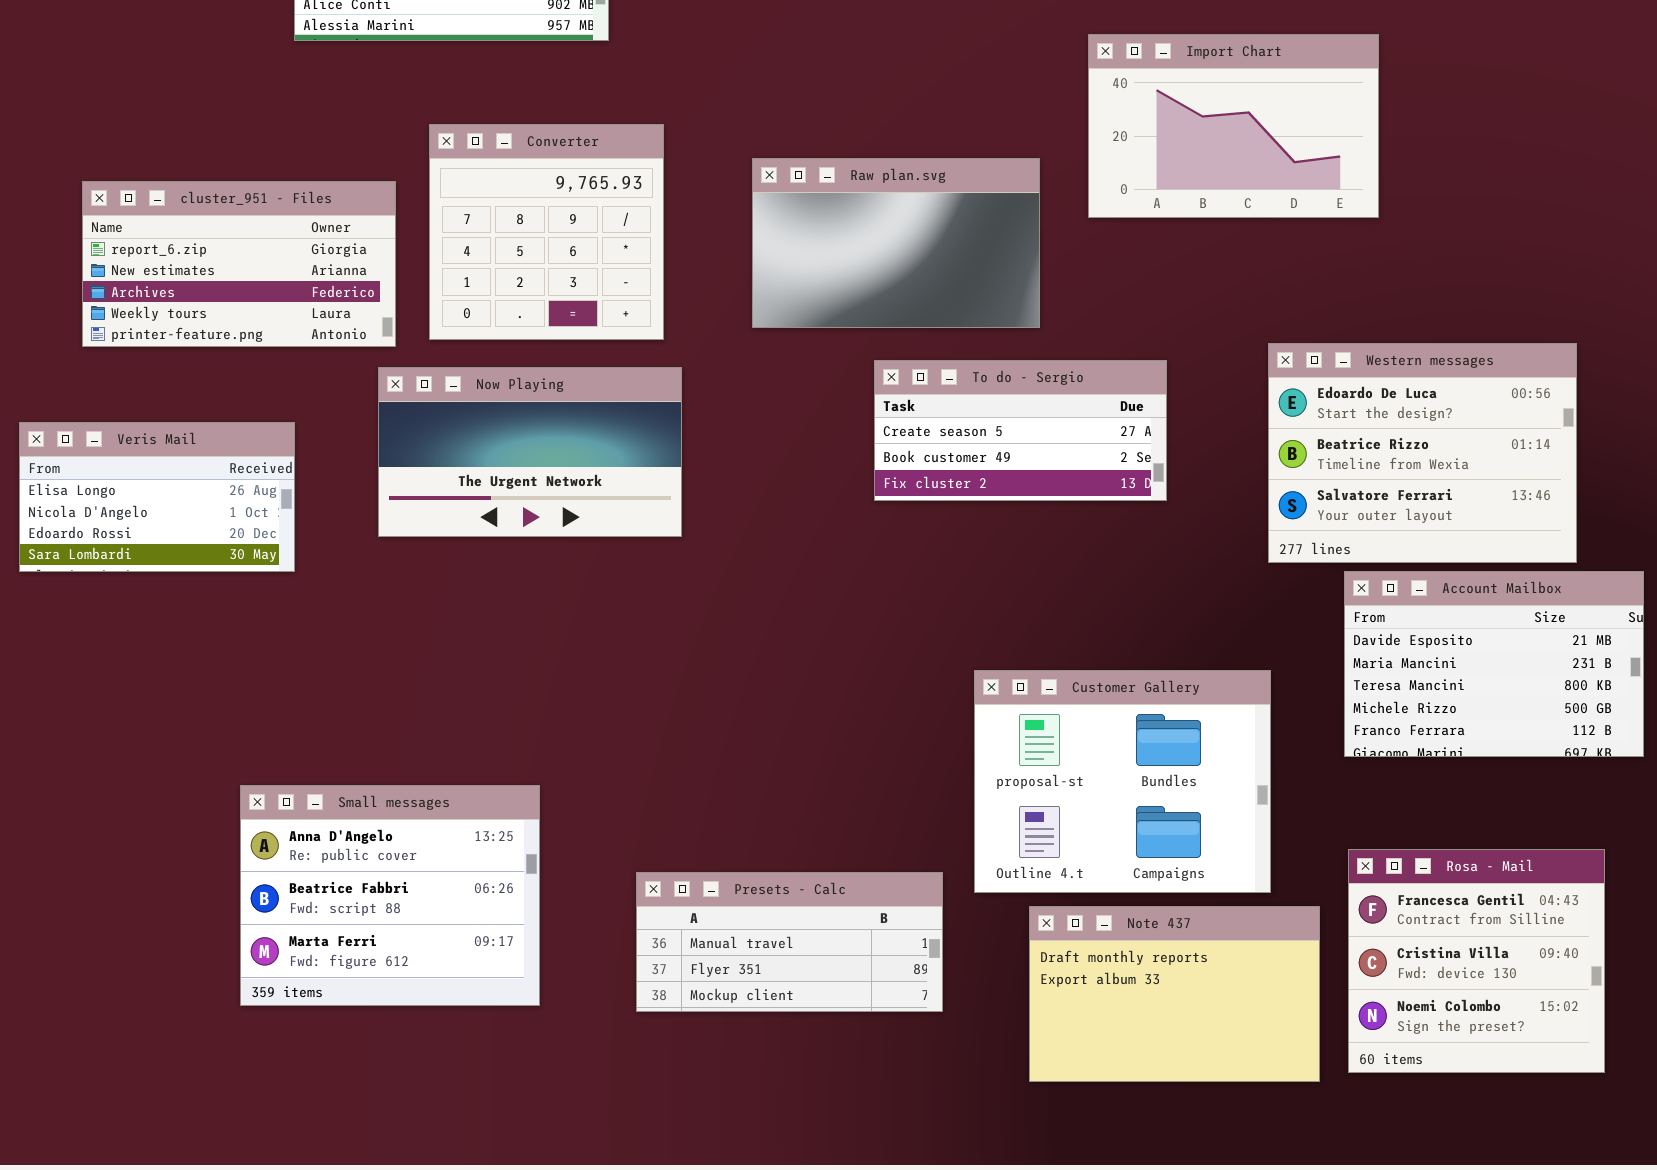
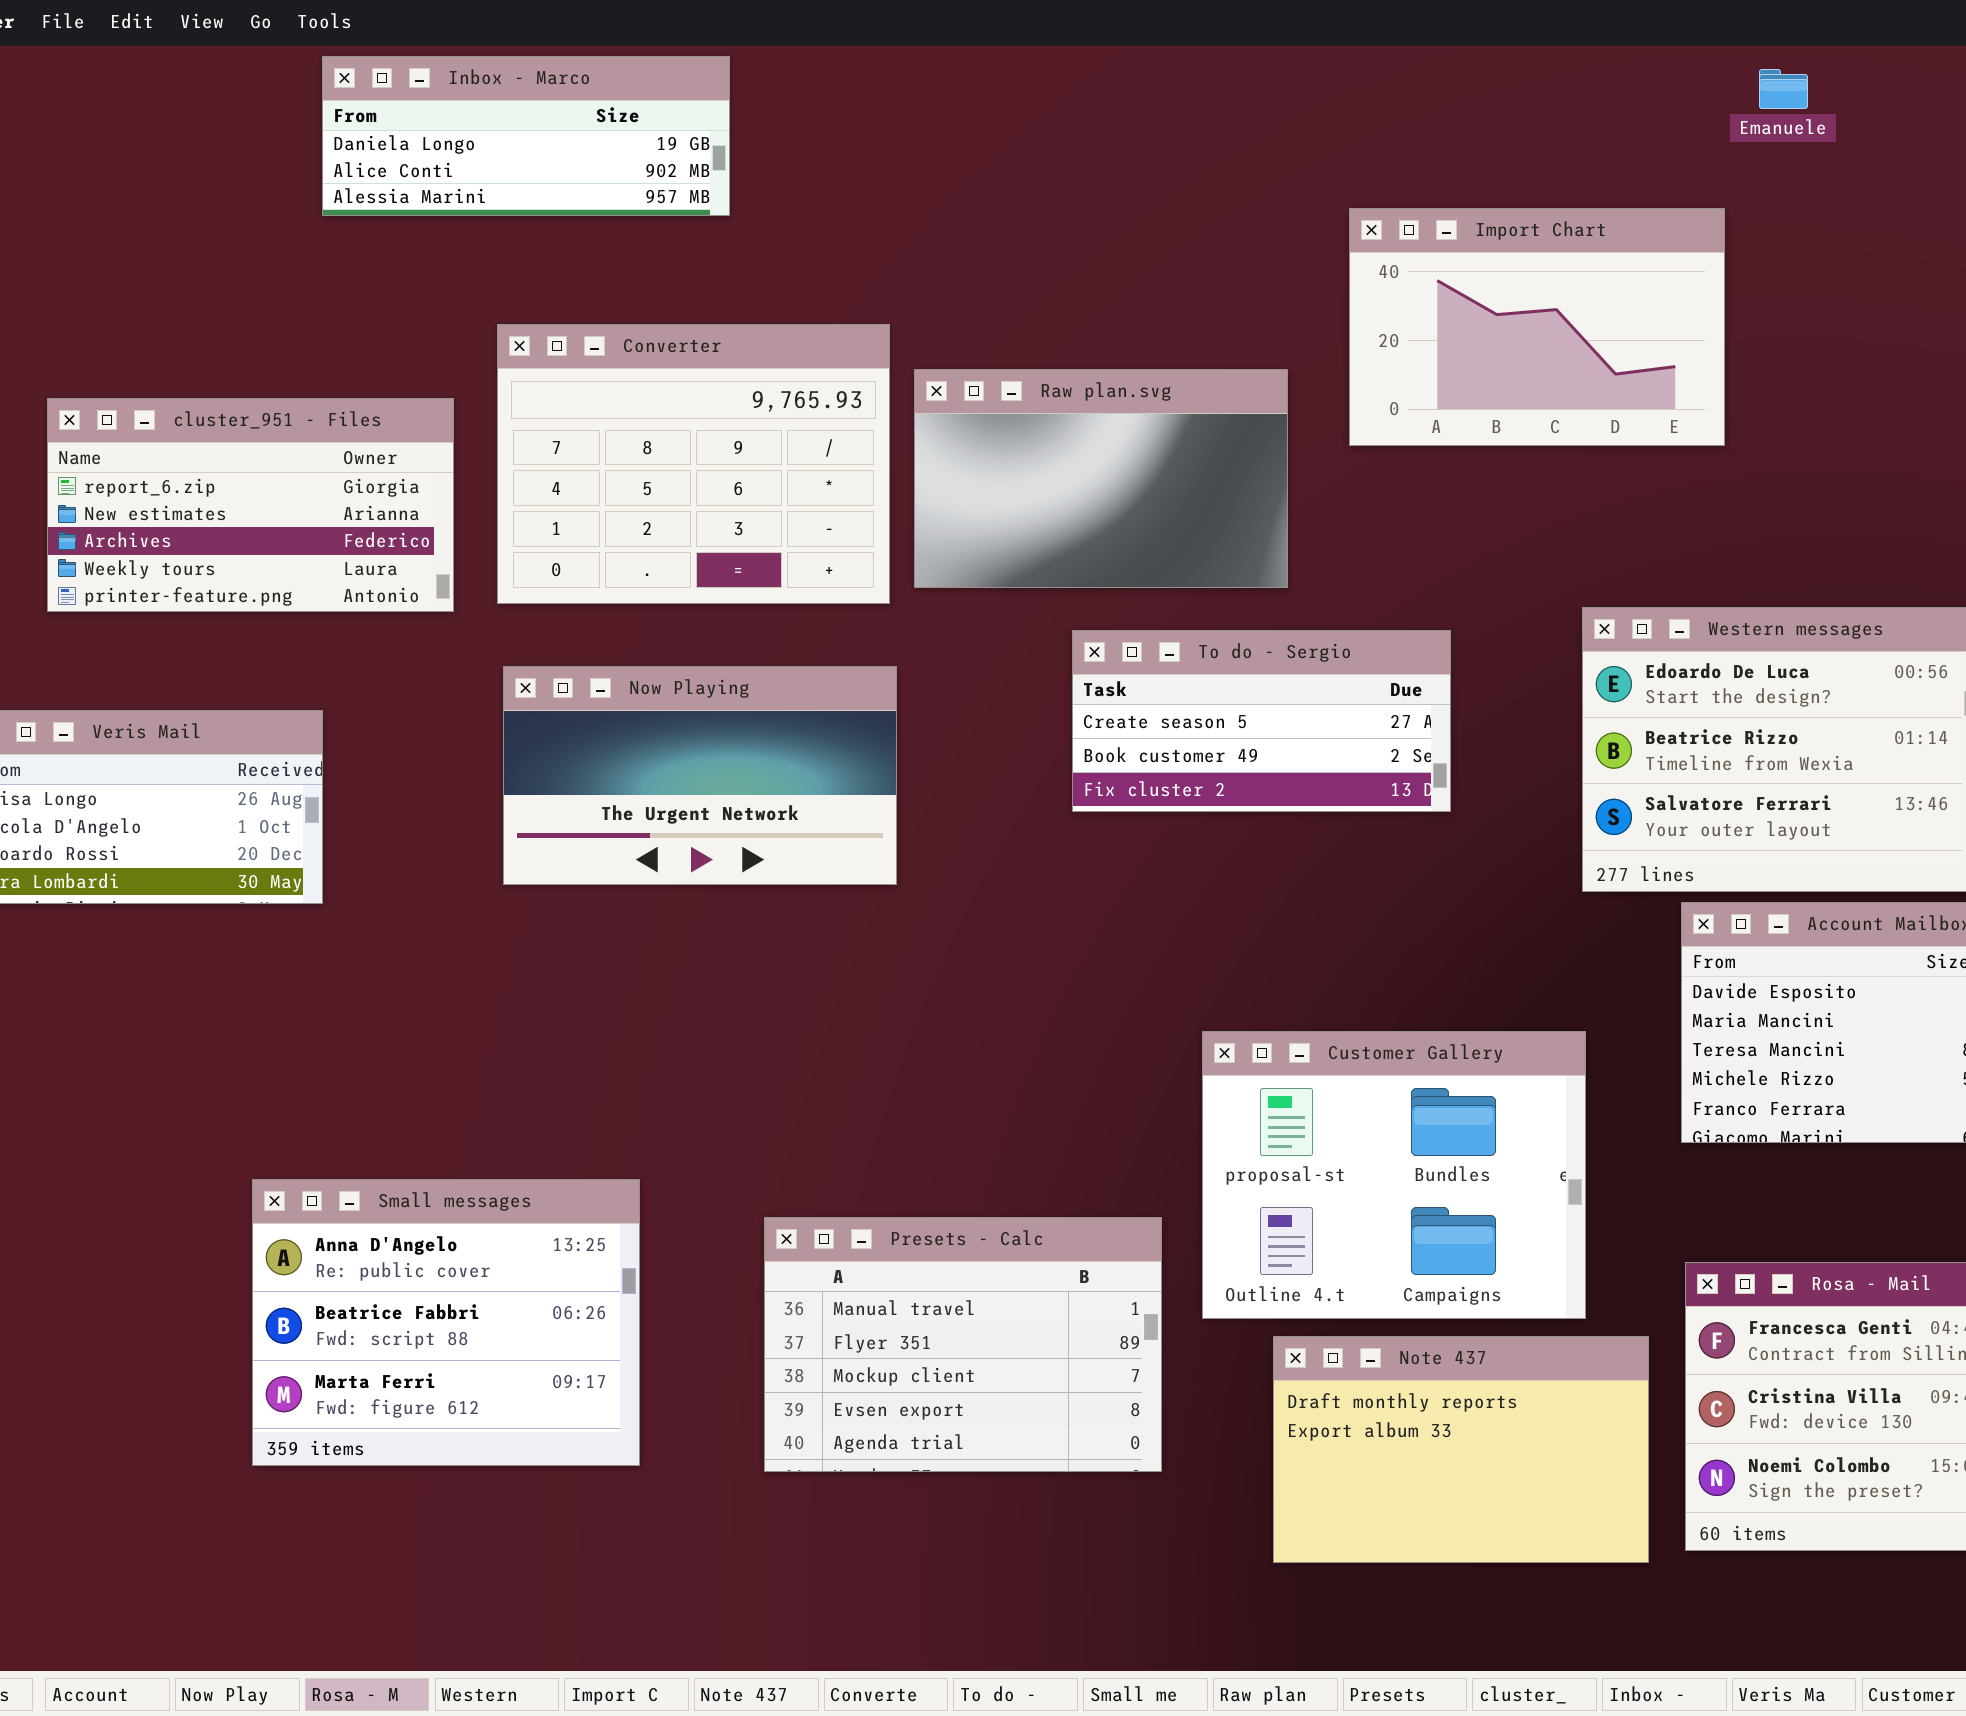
Converter: [429,124,664,340] -> [497,324,890,604], resized
Now Playing: [378,367,682,537] -> [503,666,897,885], moved
Presets - Calc: [636,872,943,1012] -> [764,1217,1162,1472], resized

